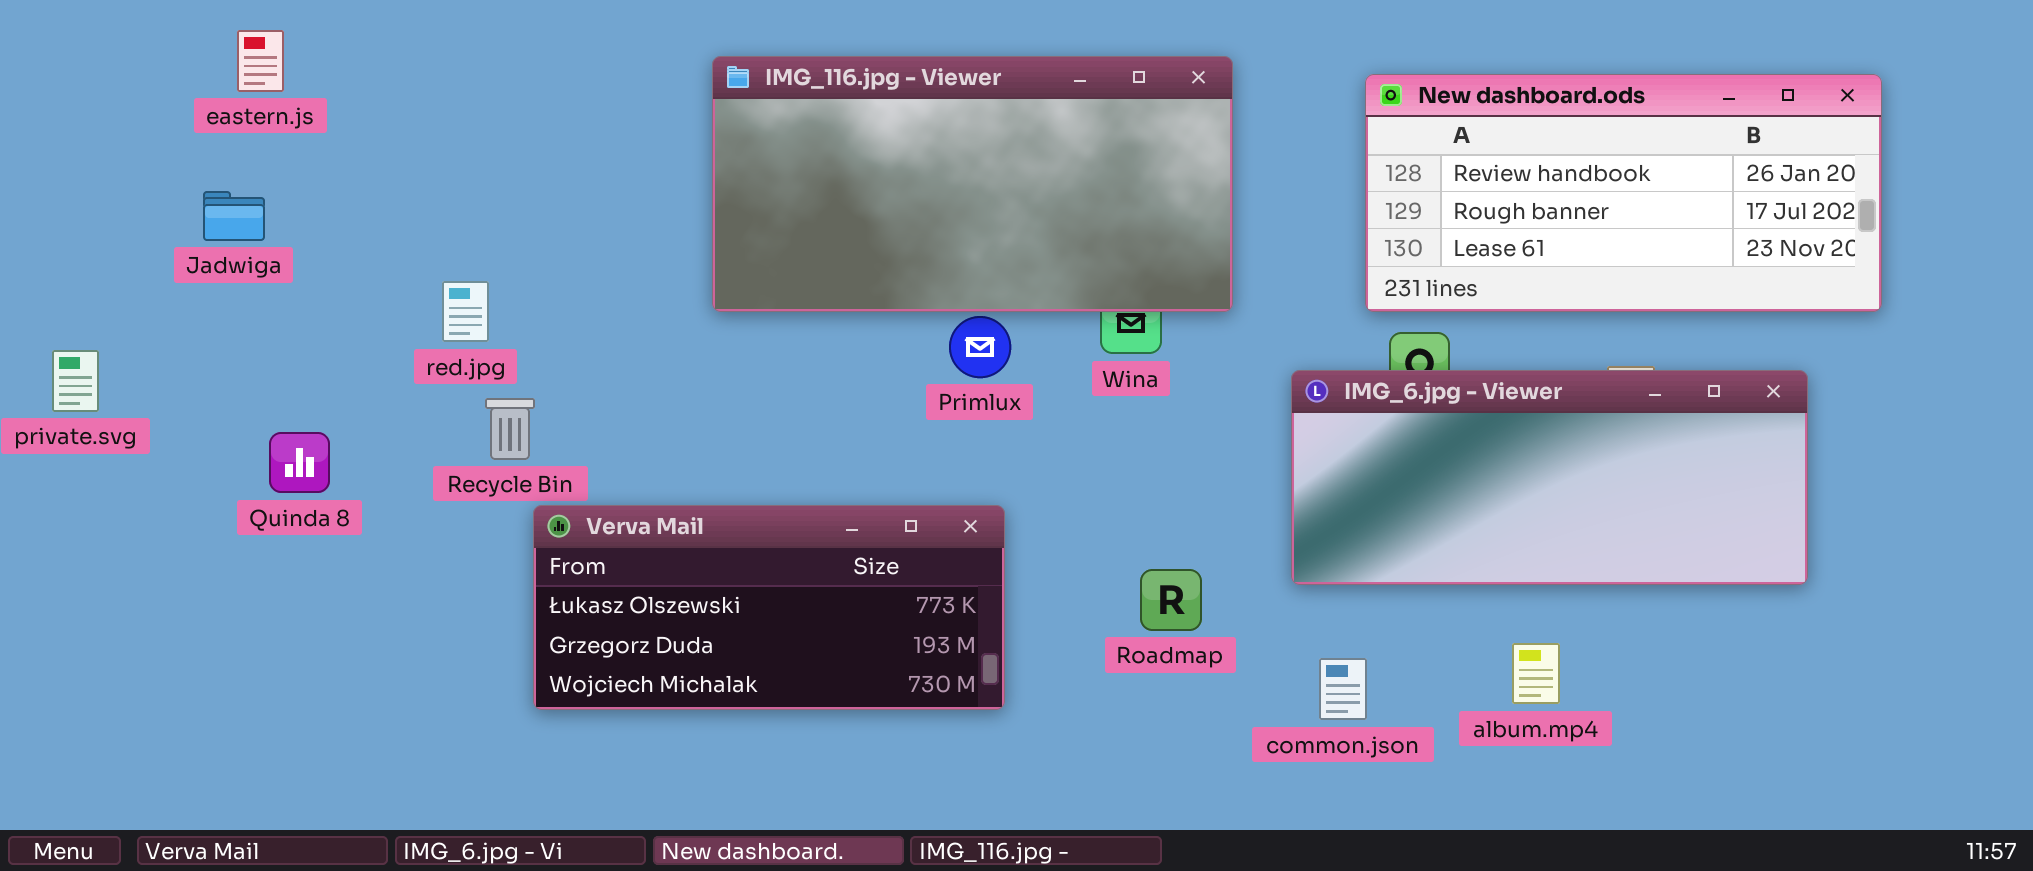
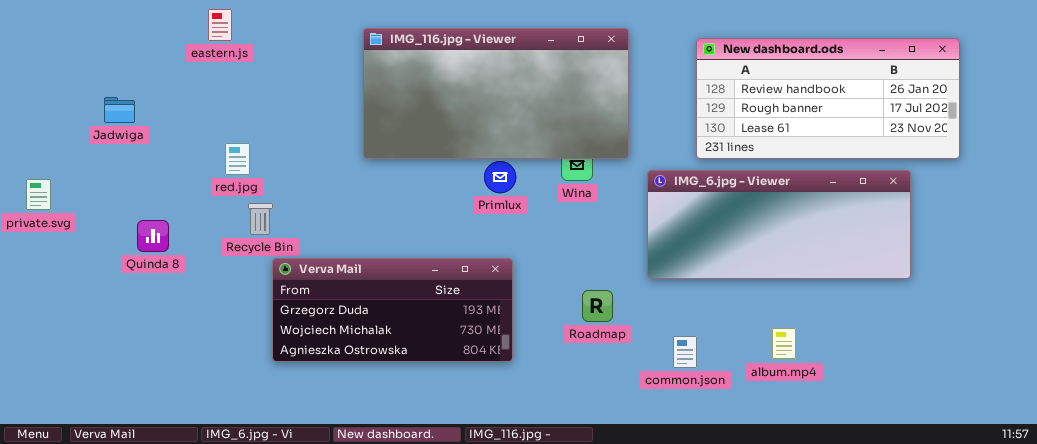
eastern.js: [237,30,284,92] -> [208,9,232,41], moved
IMG_6.jpg - Viewer: [1291,370,1808,585] -> [647,170,911,279], moved
Verva Mail: [533,505,1005,710] -> [272,258,513,362], scrolled down 1 row

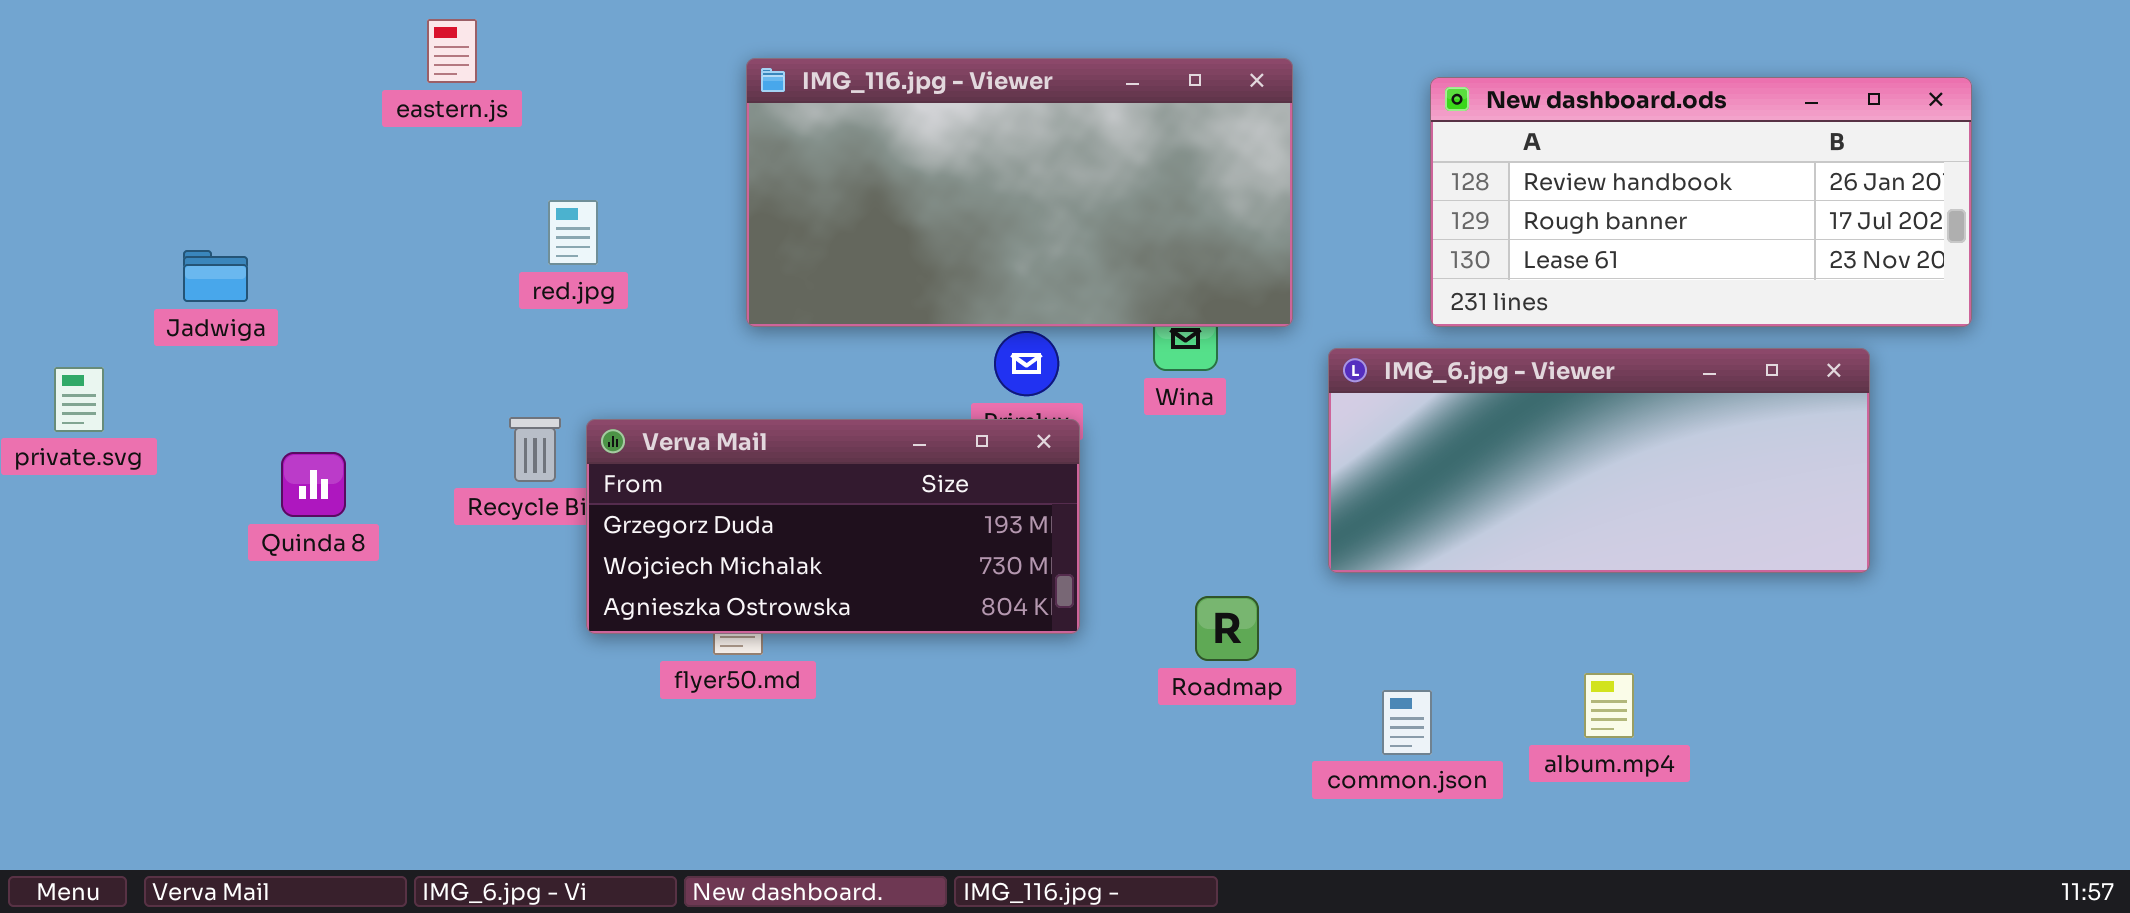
Jadwiga: [104,97,135,123] -> [183,250,248,302], moved
red.jpg: [225,143,250,175] -> [548,200,598,265], moved
Verva Mail: [272,258,513,362] -> [586,419,1080,634], moved

